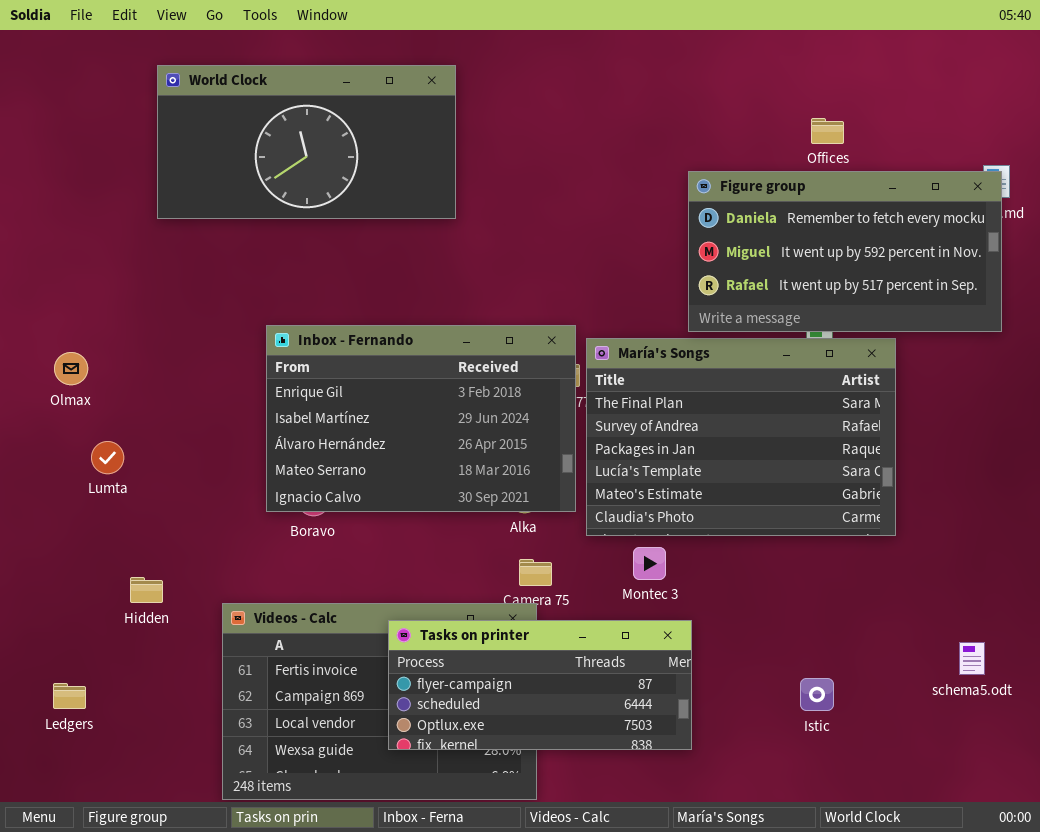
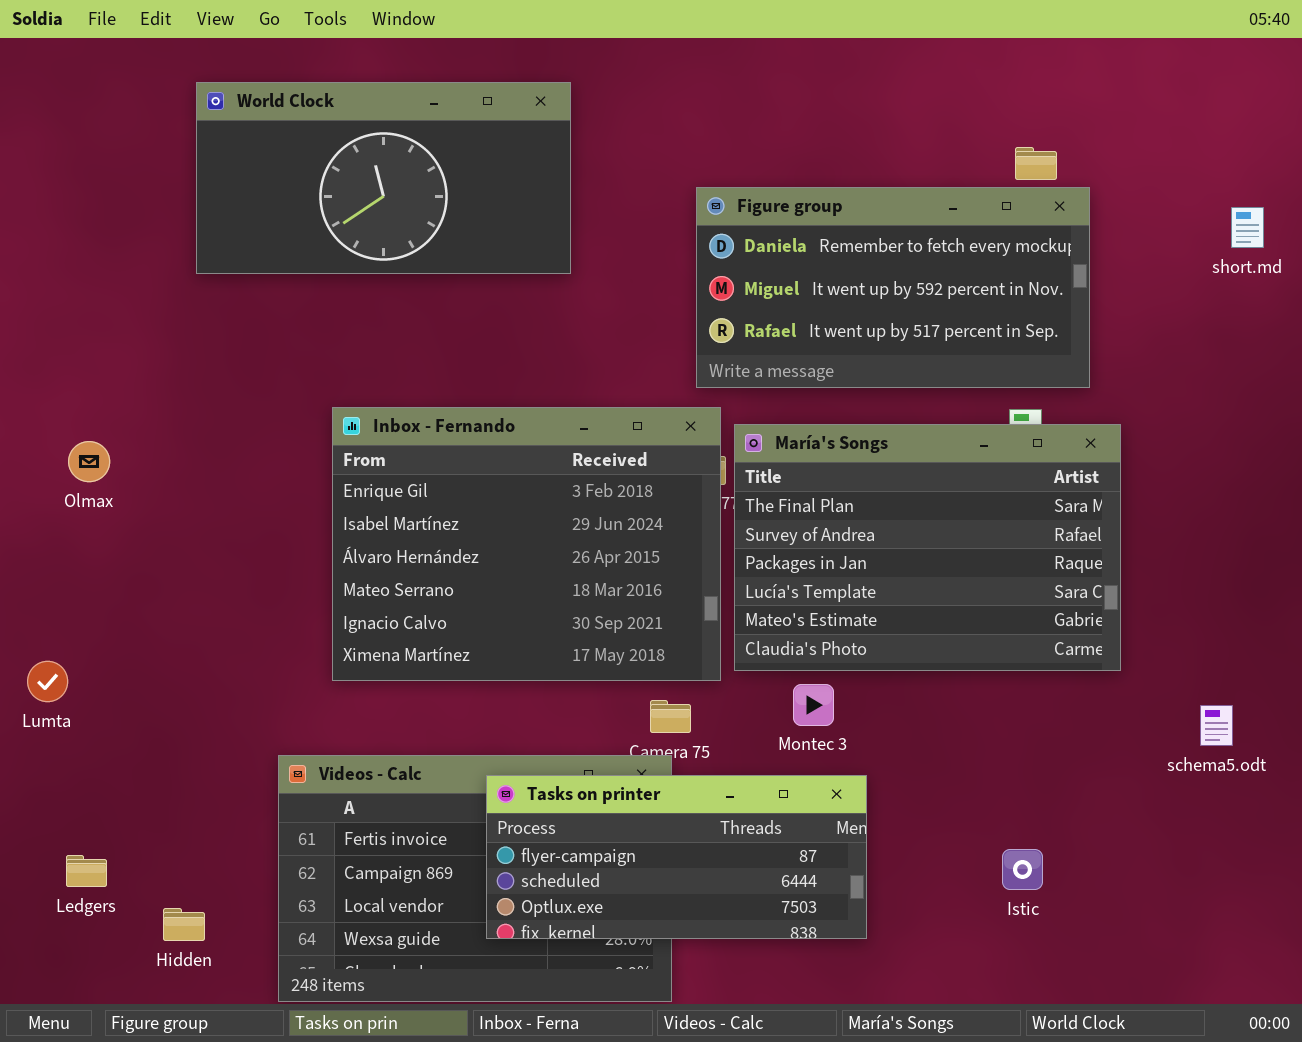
Figure group: [688,171,1002,332] -> [696,187,1090,388], moved
Inbox - Fernando: [266,325,576,512] -> [332,407,721,681], resized
Lumta: [91,441,124,474] -> [27,661,68,702], moved
Hidden: [130,577,163,603] -> [163,908,205,941], moved
schema5.odt: [959,642,985,675] -> [1200,705,1233,746], moved

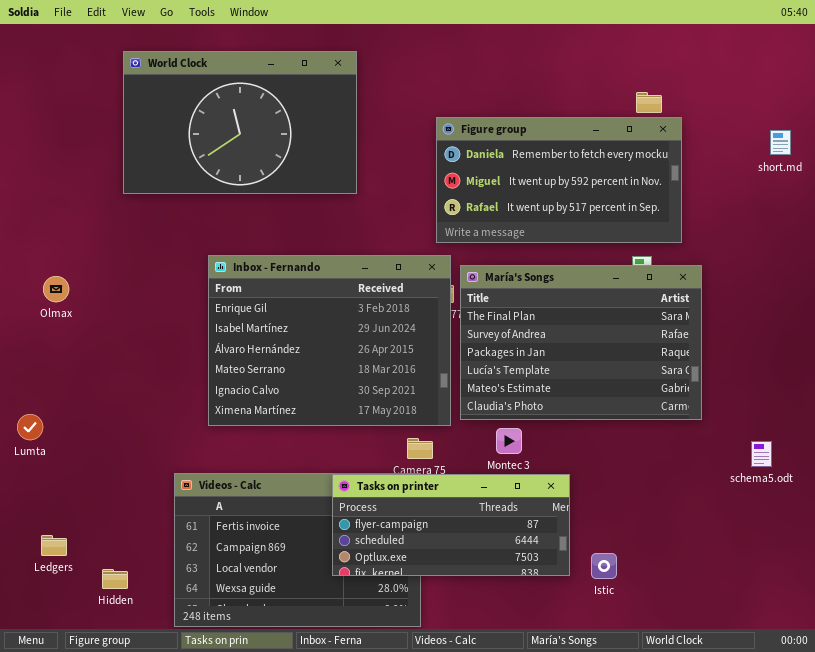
World Clock: [196,82,571,274] -> [123,51,357,194], resized
Tasks on printer: [486,775,867,939] -> [332,474,570,576], moved
Istic: [1002,849,1043,890] -> [591,553,617,579], moved

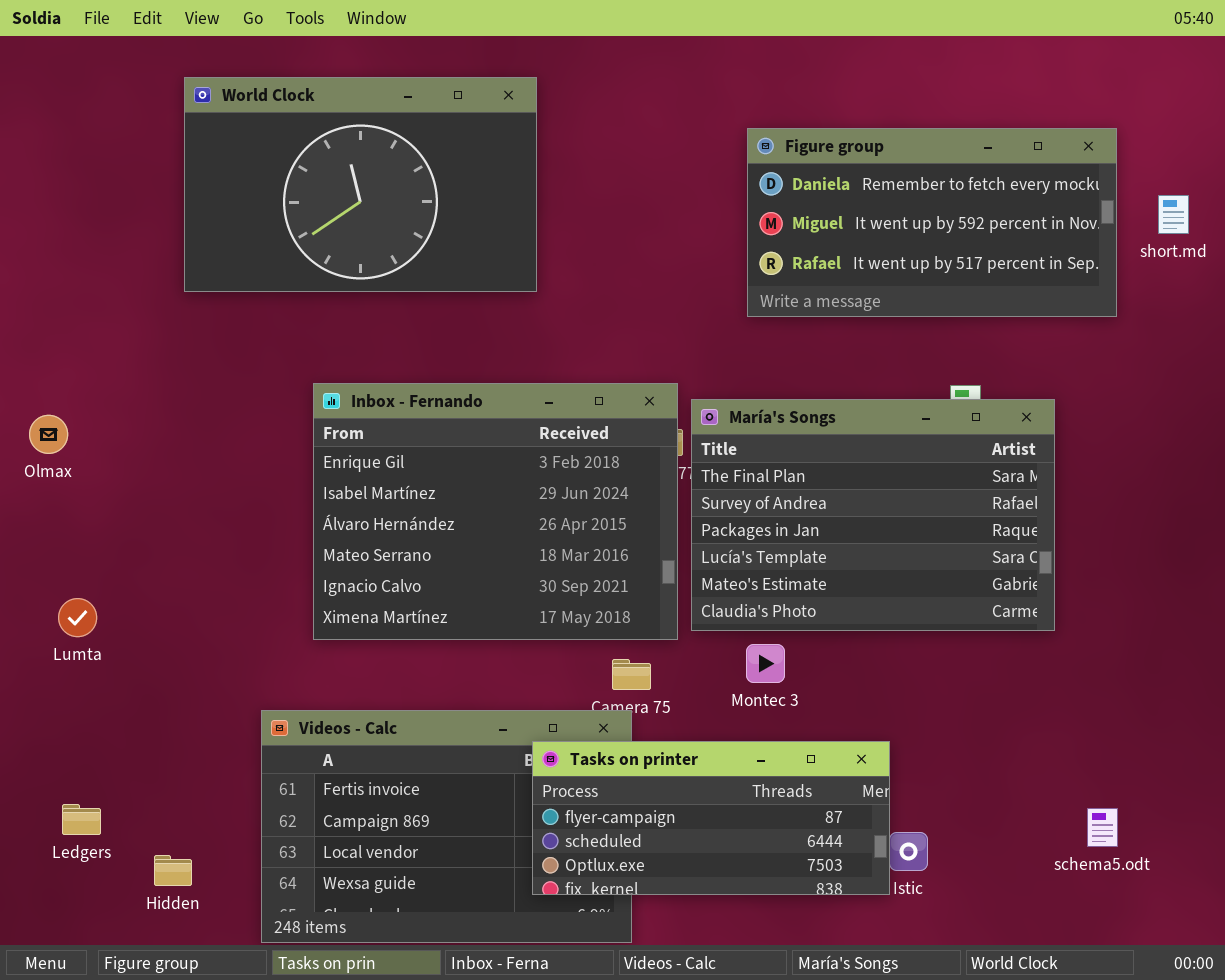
Figure group: [436,117,682,243] -> [747,128,1117,317], moved
Olmax: [43,276,69,302] -> [29,415,68,454], moved
Lumta: [17,414,43,440] -> [58,598,97,637], moved
schema5.odt: [751,441,772,467] -> [1087,808,1118,847], moved
Tasks on printer: [332,474,570,576] -> [532,741,890,895], moved

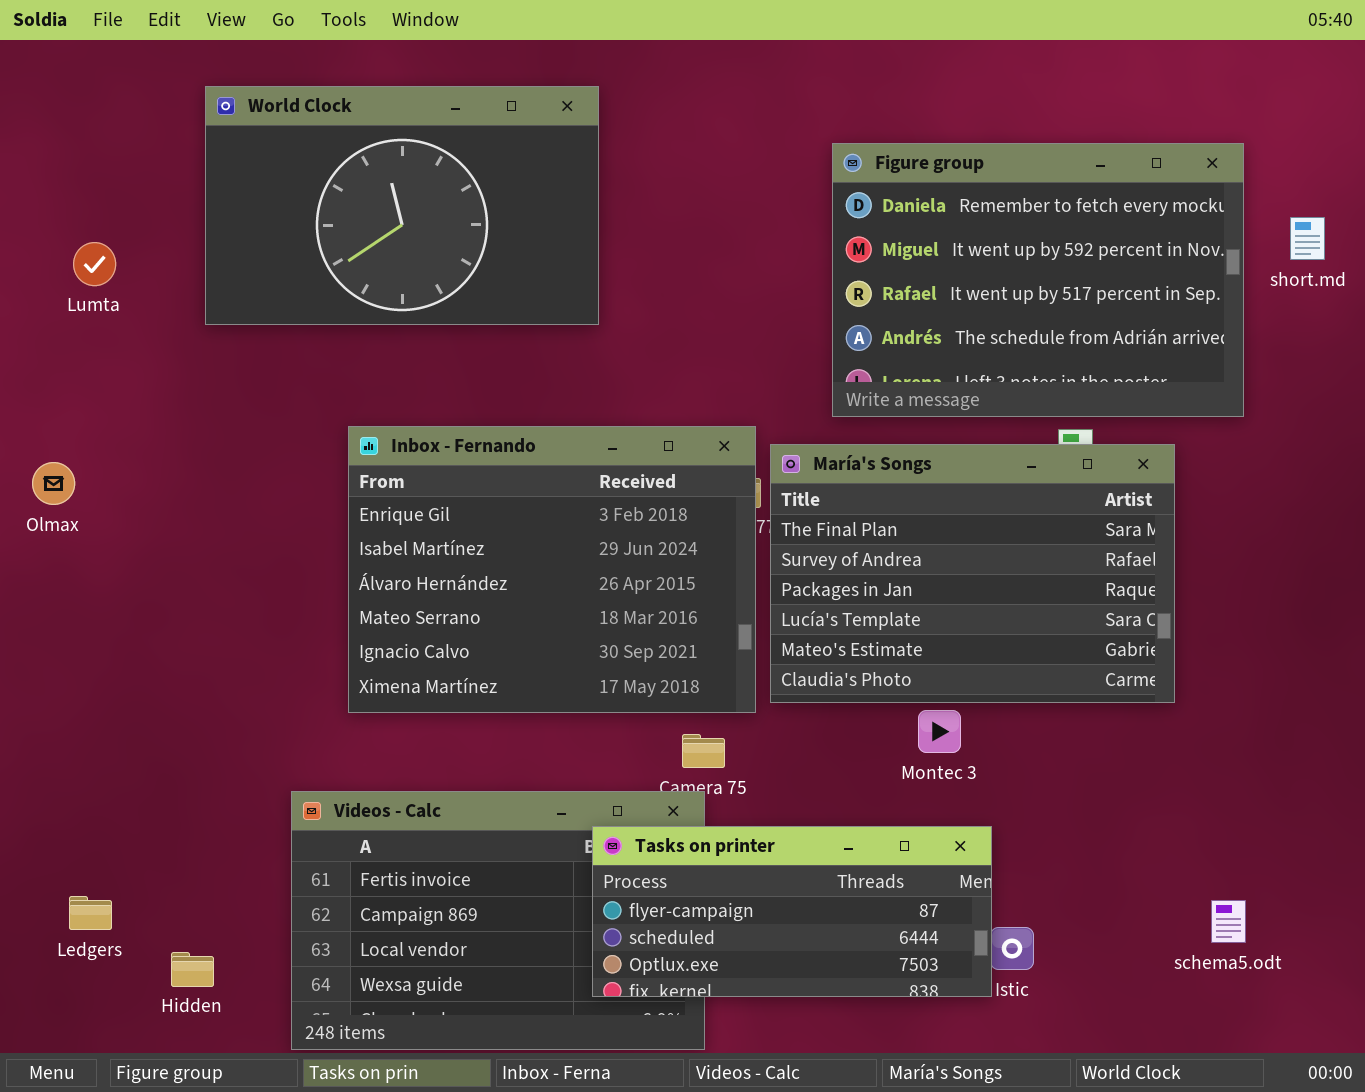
Figure group: [747,128,1117,317] -> [832,143,1244,417], resized
Lumta: [58,598,97,637] -> [73,242,116,286], moved
Montec 3: [746,644,785,683] -> [918,710,961,753], moved

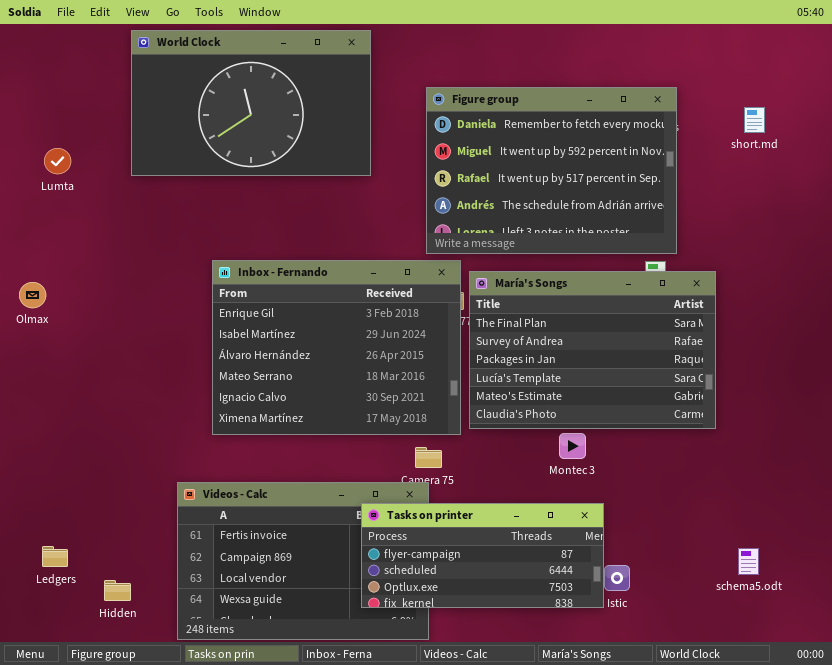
World Clock: [205,86,599,325] -> [131,30,371,176], moved
Figure group: [832,143,1244,417] -> [426,87,677,254], moved
short.md: [1290,217,1325,260] -> [744,107,765,133], moved

